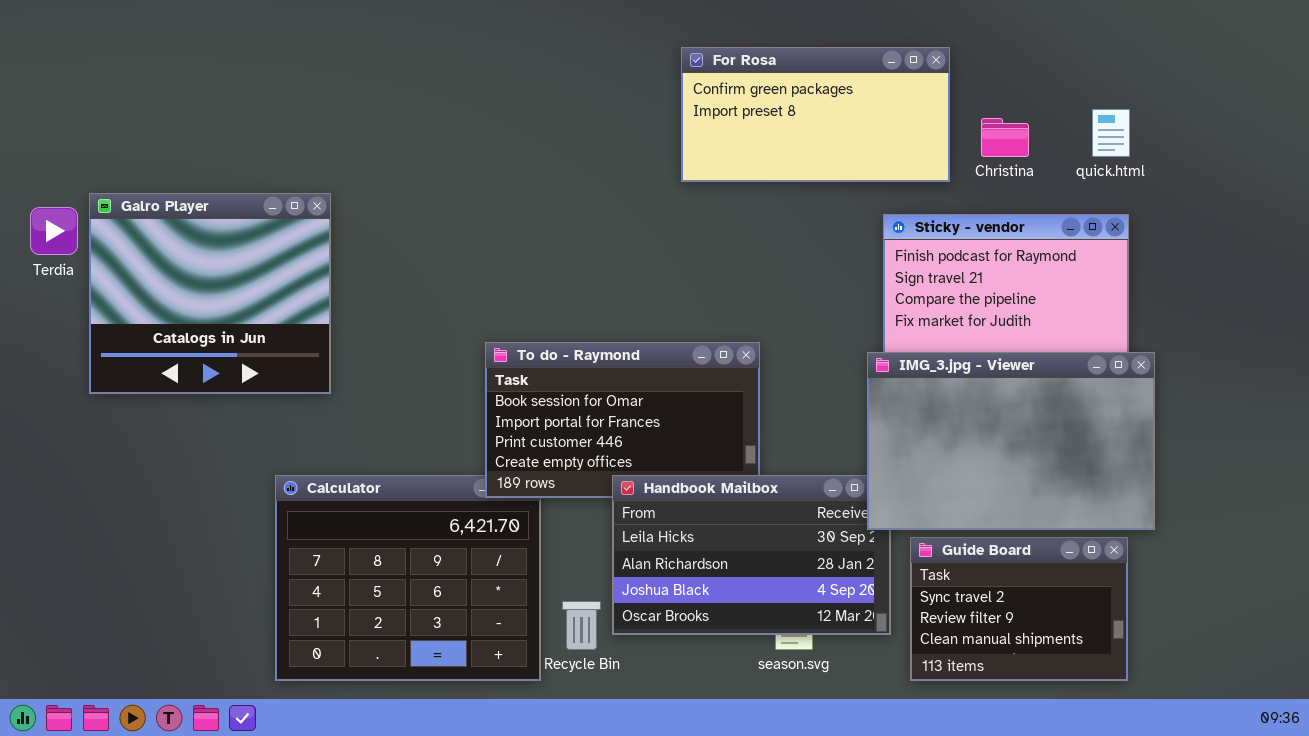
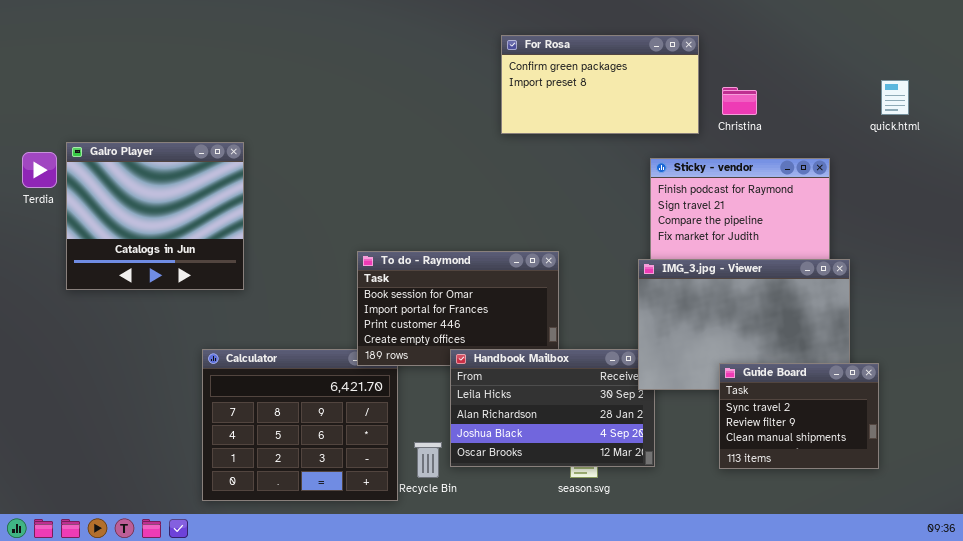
quick.html: [1092,109,1130,157] -> [881,80,909,115], moved
Guide Board: [910,537,1128,681] -> [719,363,879,469], moved

